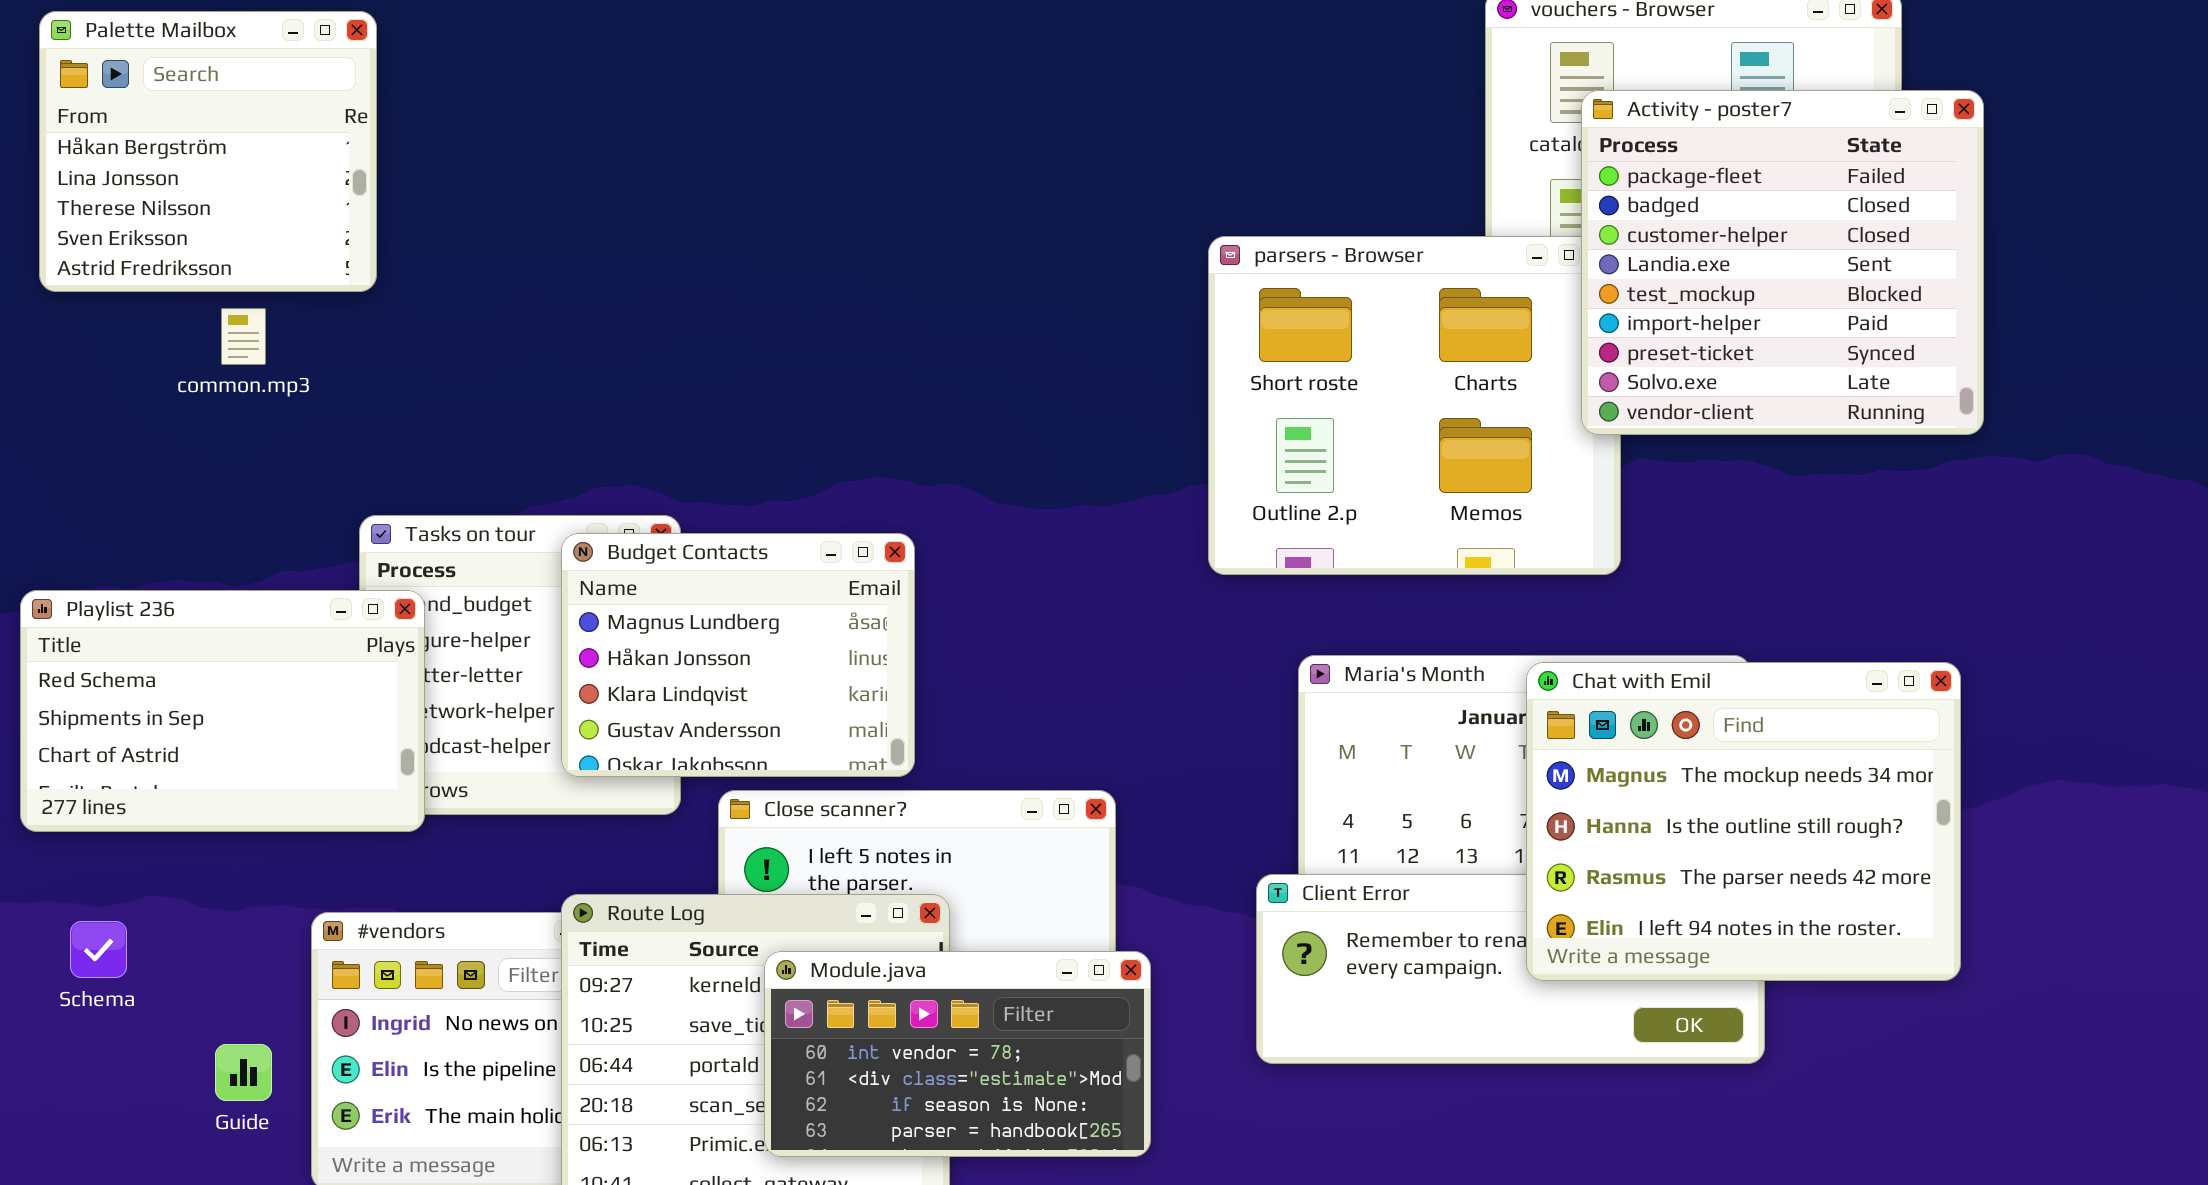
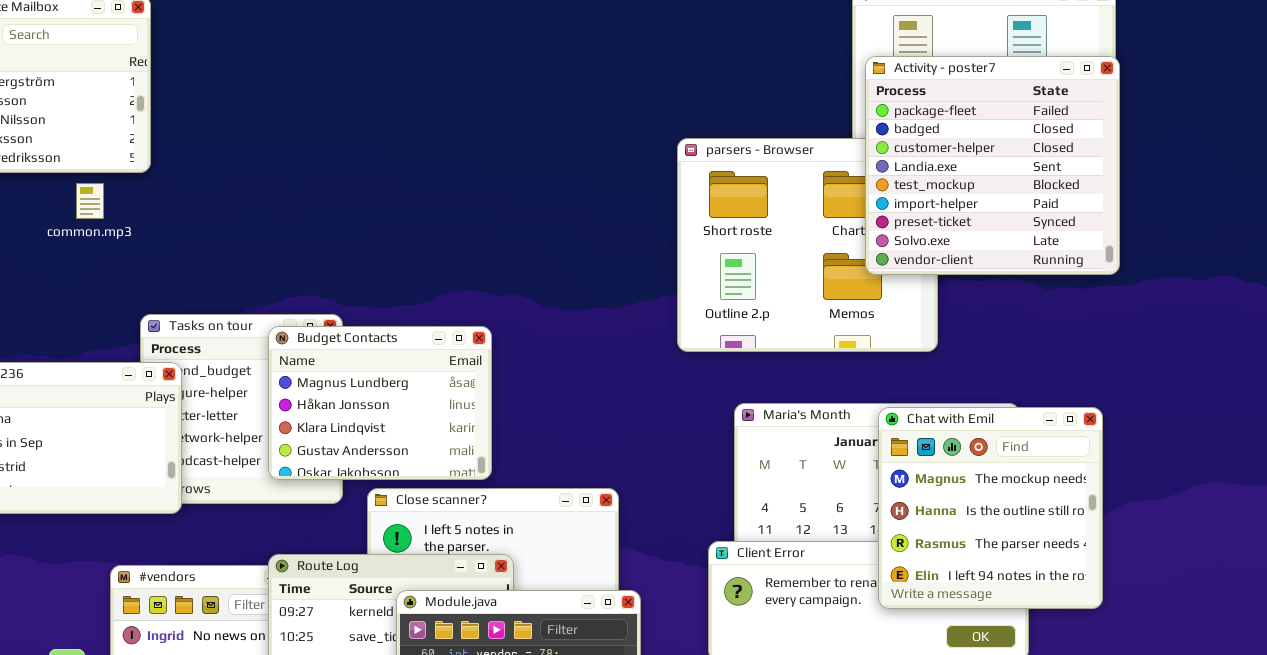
Activity - poster7: [1581,90,1984,435] -> [865,56,1120,275], moved
common.mp3: [221,308,266,365] -> [76,183,104,219], moved
Chat with Emil: [1526,662,1961,981] -> [878,407,1103,609], resized

